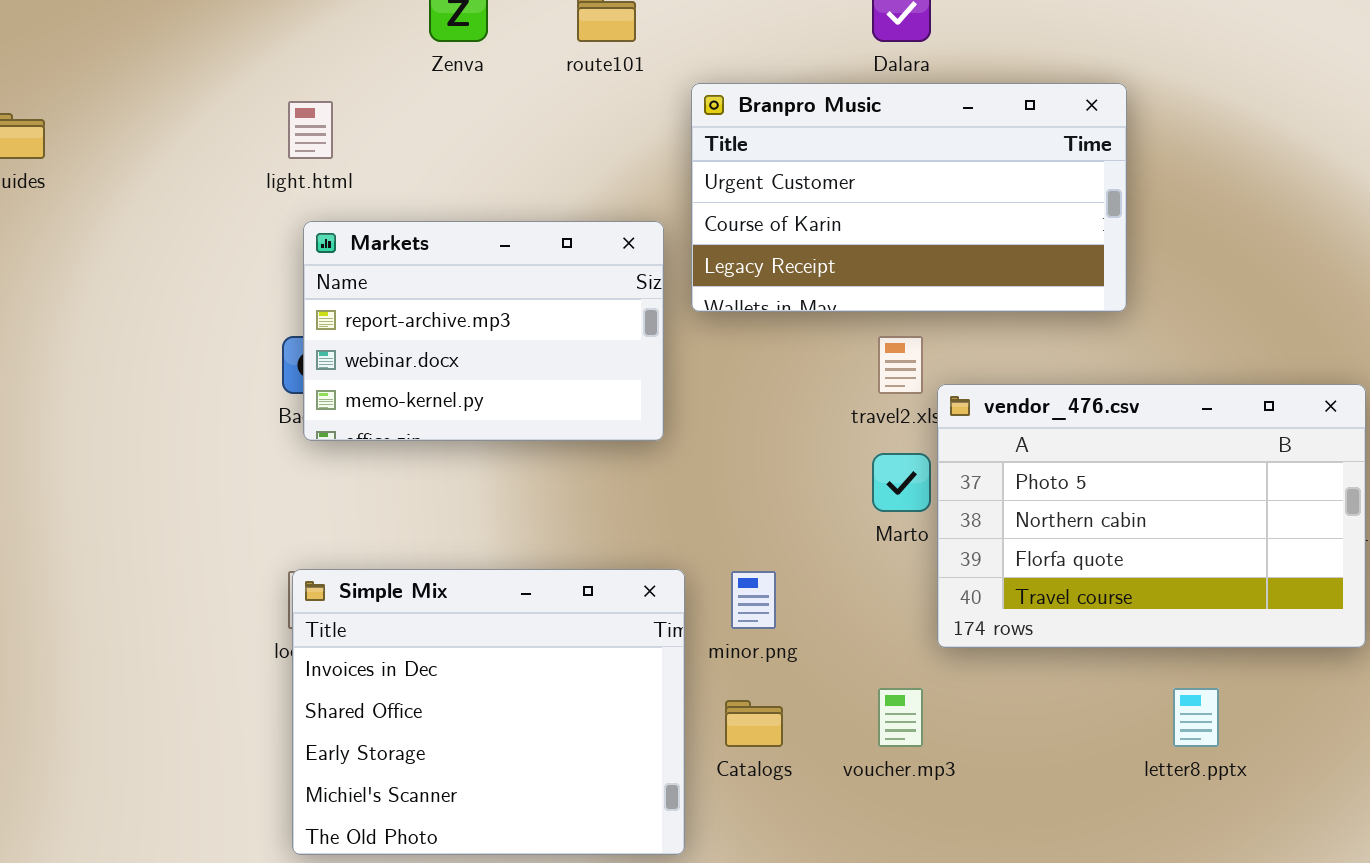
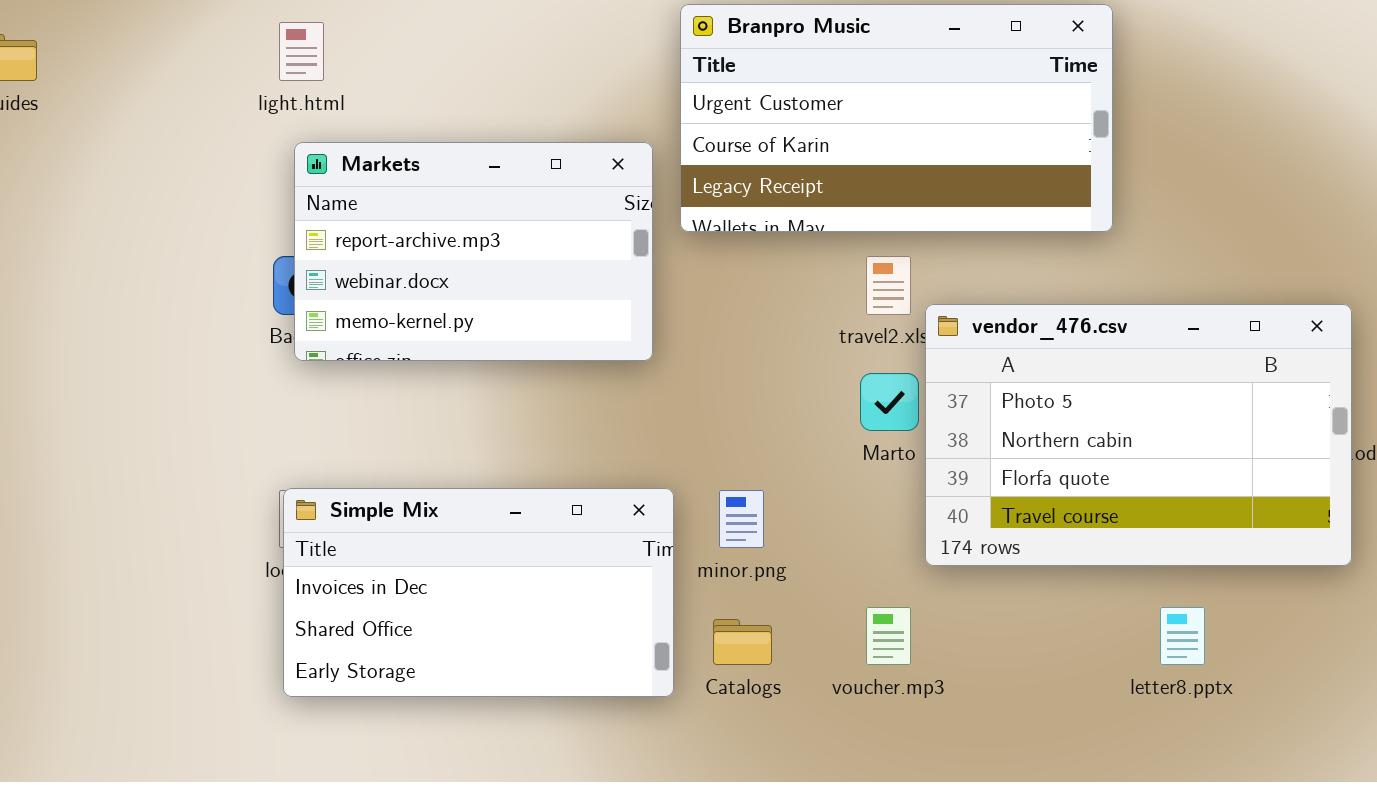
Simple Mix: [292,569,685,855] -> [283,488,674,697], resized

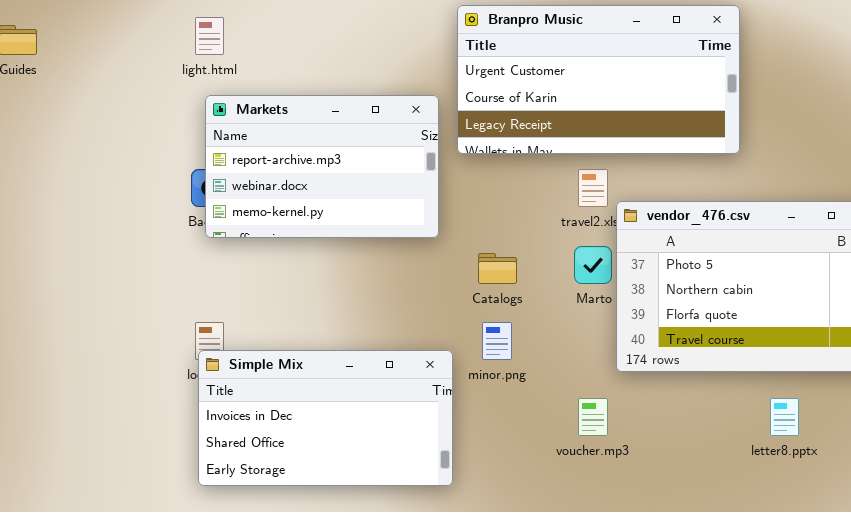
Simple Mix: [283,488,674,697] -> [198,350,453,486], moved
Catalogs: [713,619,772,665] -> [478,253,517,284], moved

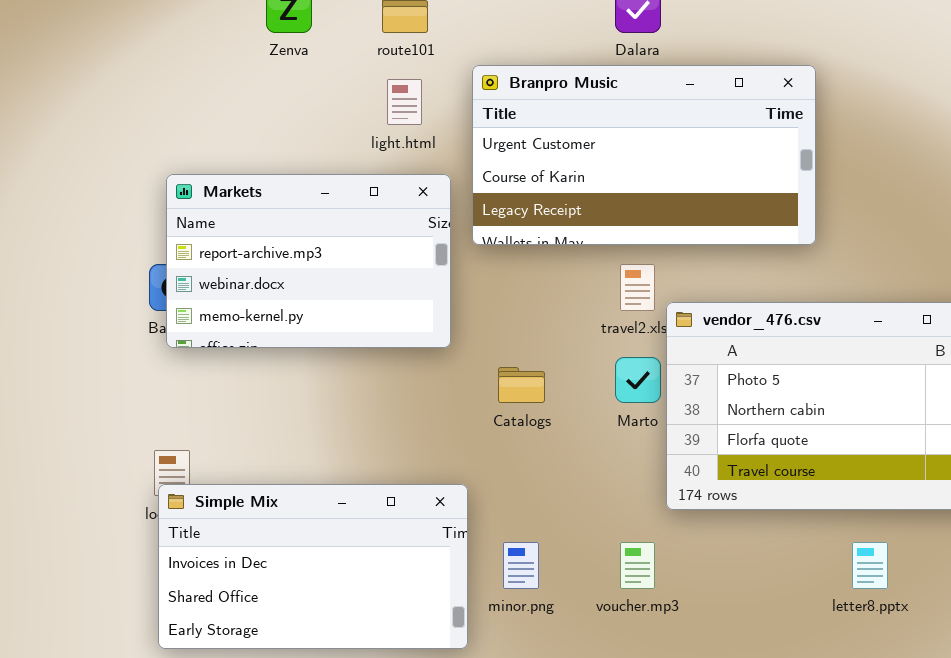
light.html: [195,17,224,55] -> [387,79,422,125], moved
minor.png: [482,322,512,360] -> [503,542,539,589], moved

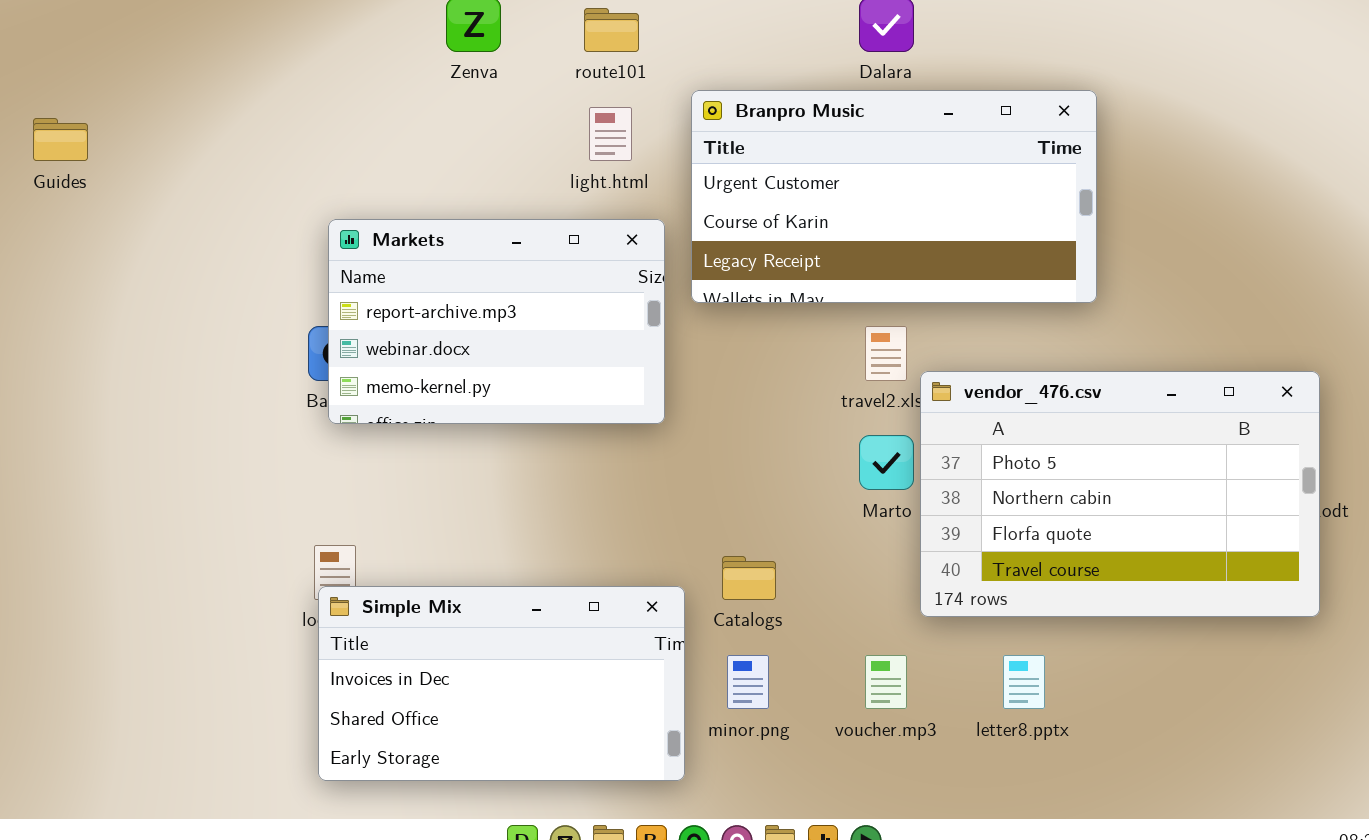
Catalogs: [498,367,545,403] -> [722,556,776,600], moved
letter8.pptx: [852,542,888,589] -> [1003,655,1045,709], moved

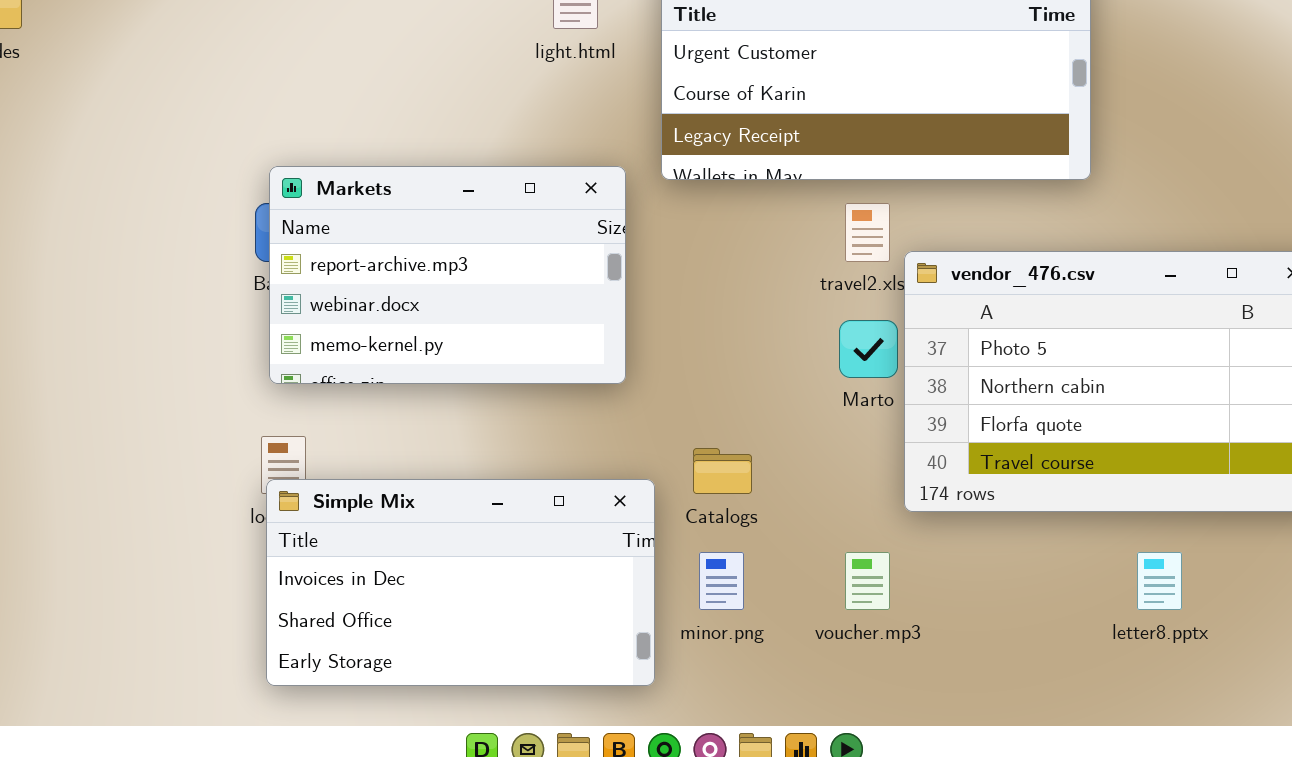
Markets: [328,219,665,424] -> [269,166,626,384], moved
letter8.pptx: [1003,655,1045,709] -> [1137,552,1182,610], moved

